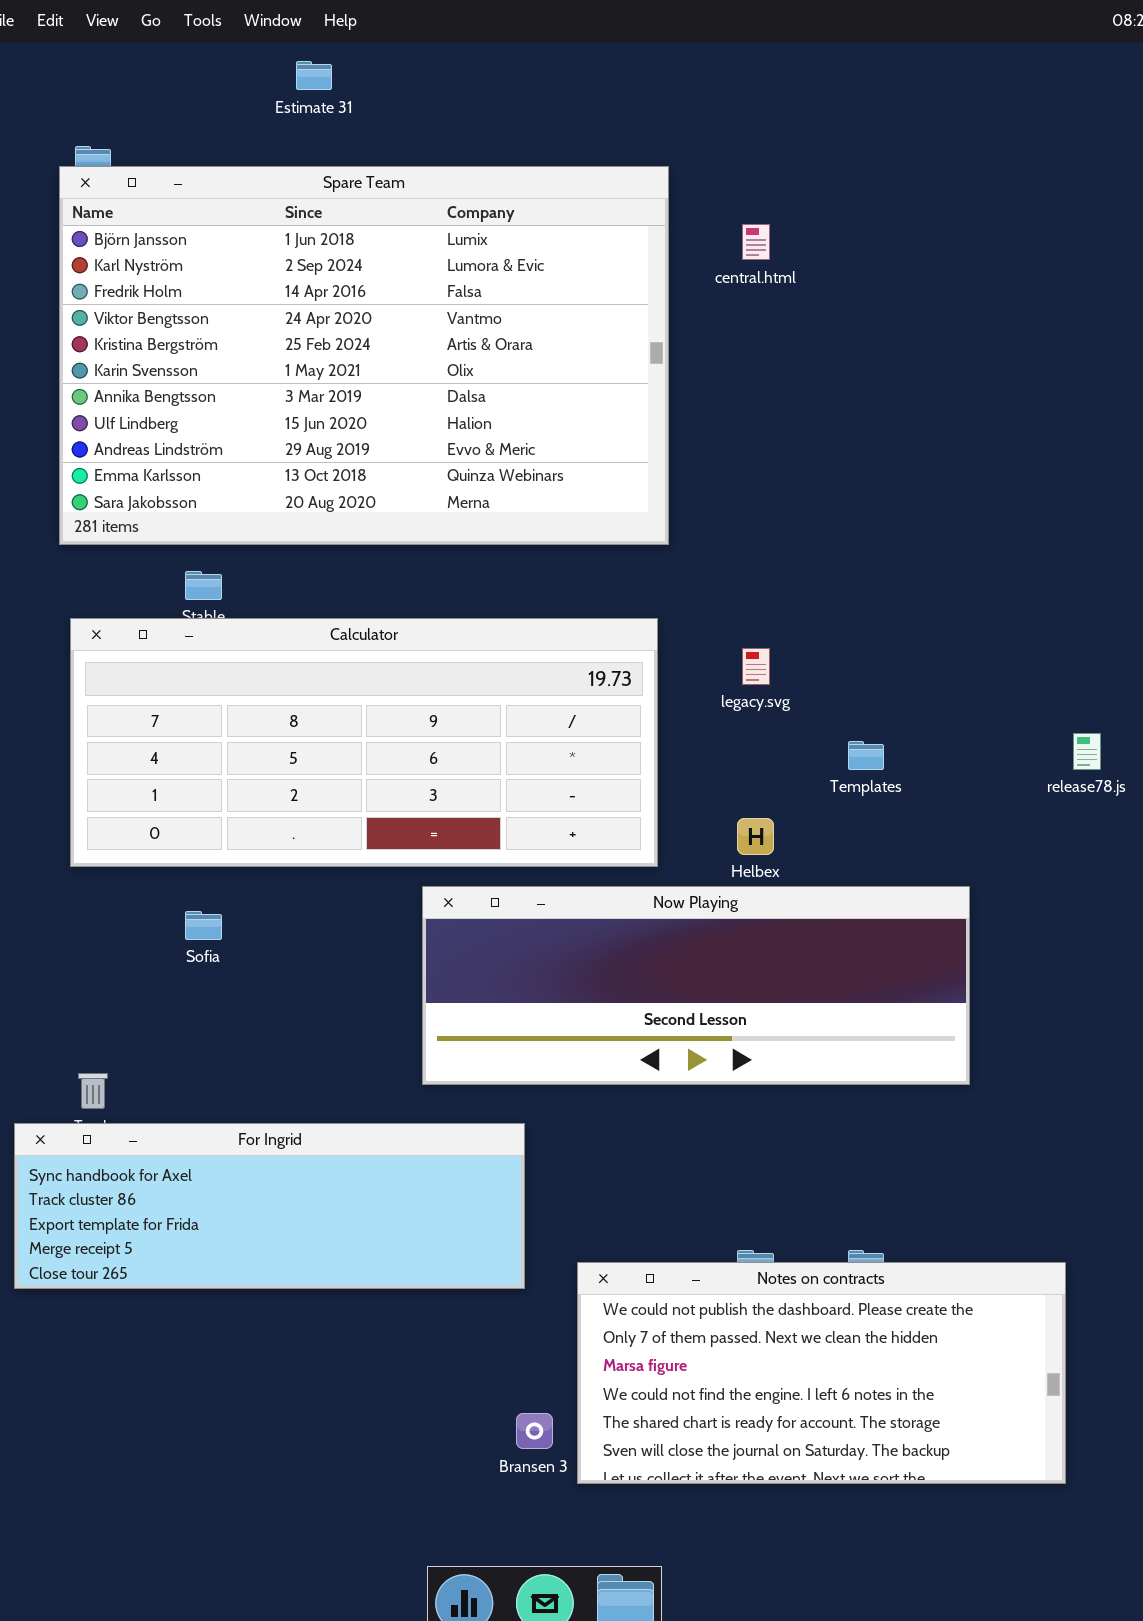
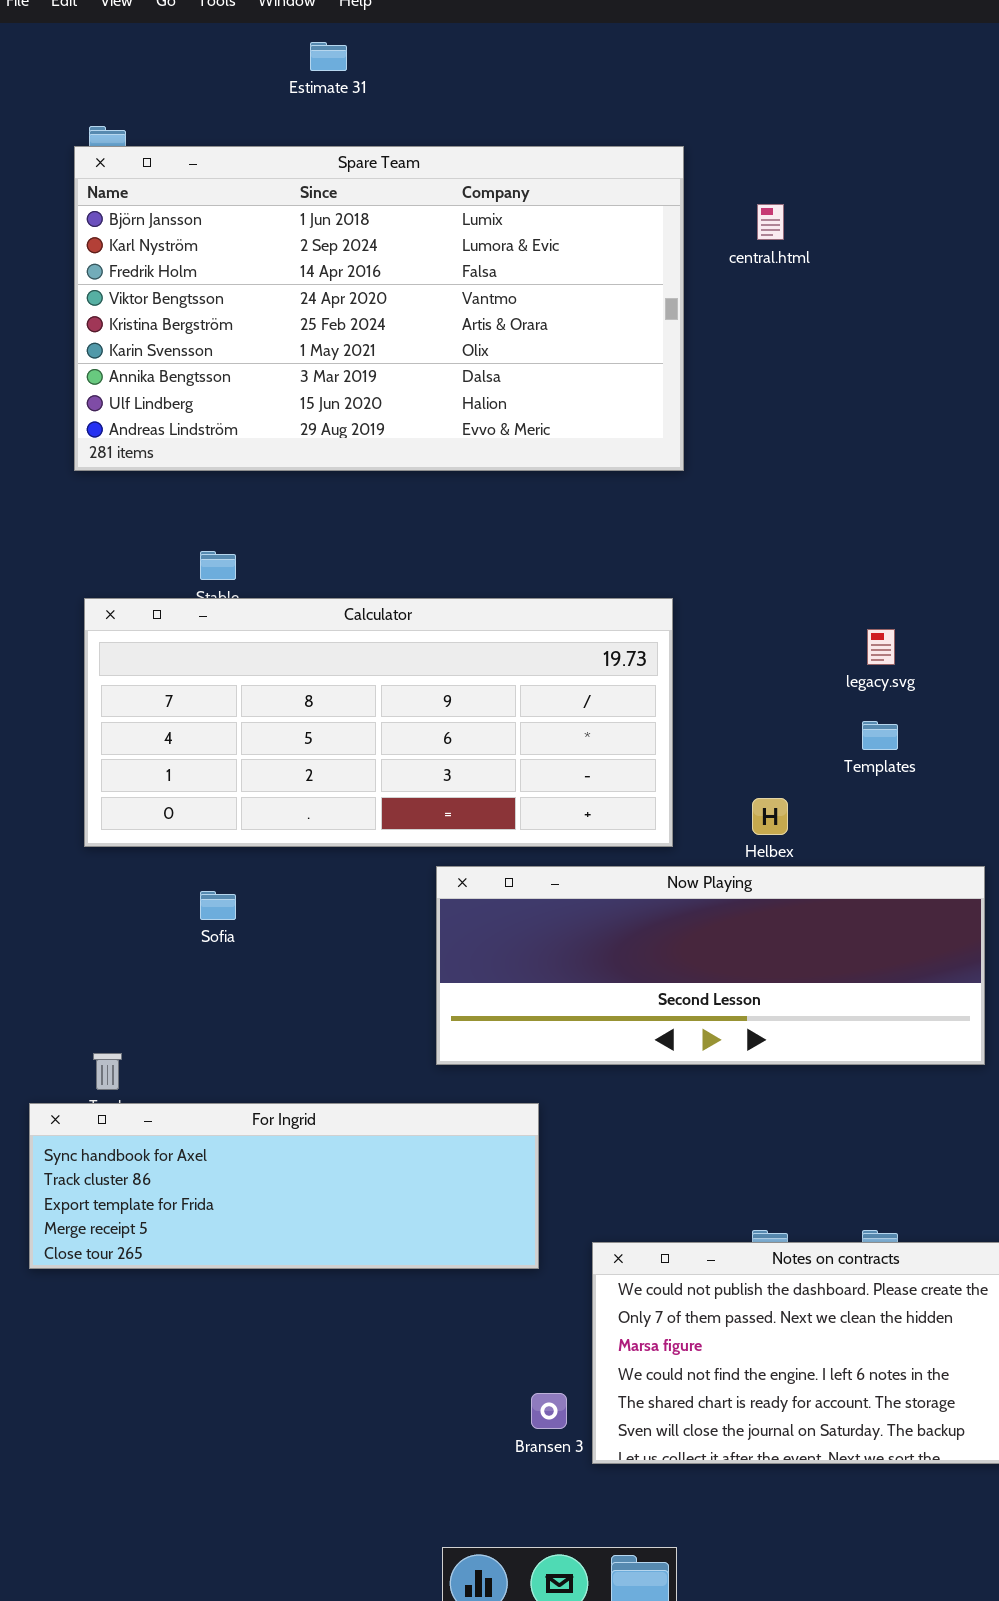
Spare Team: [59,166,669,545] -> [74,146,684,471], resized
legacy.svg: [742,648,770,685] -> [867,629,895,665], moved

